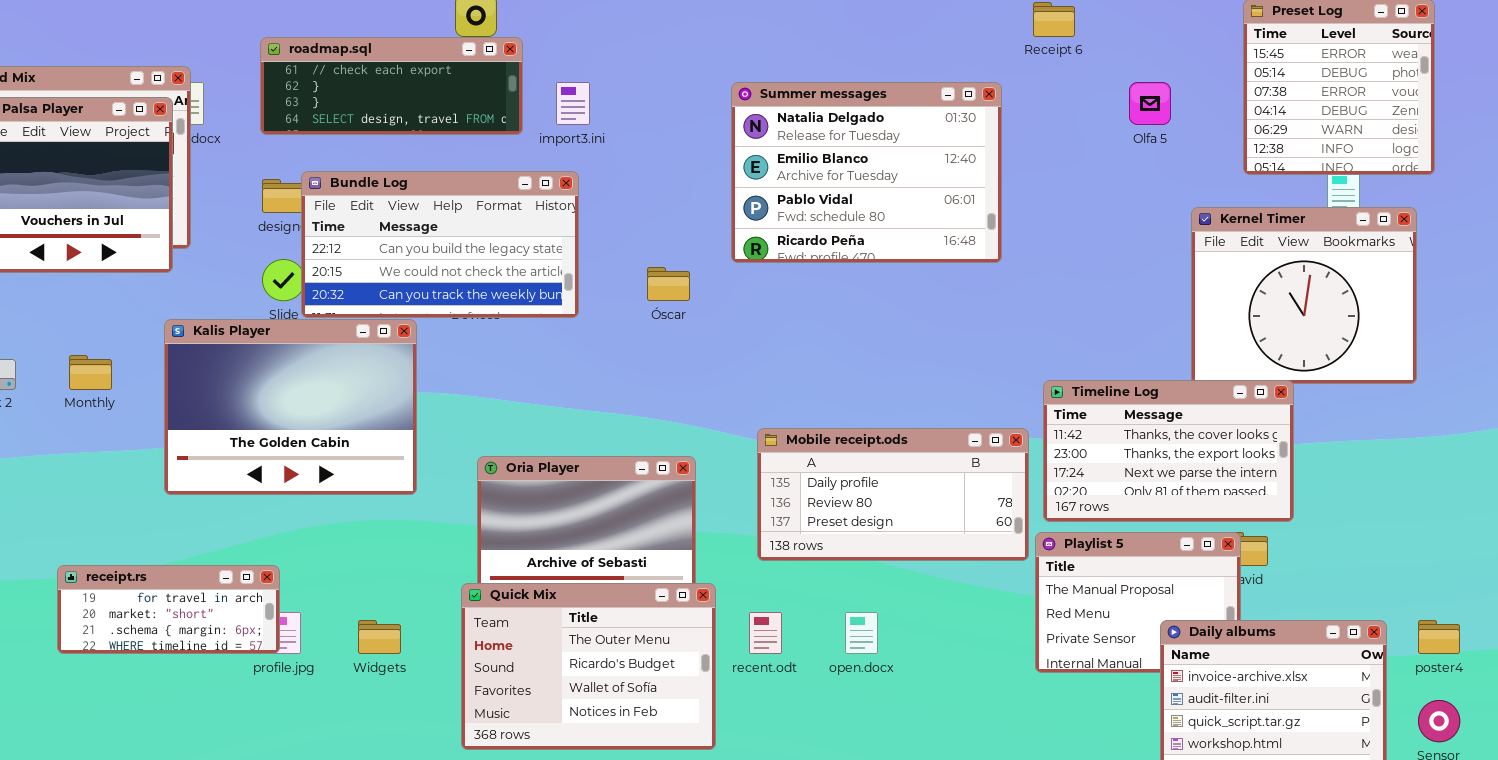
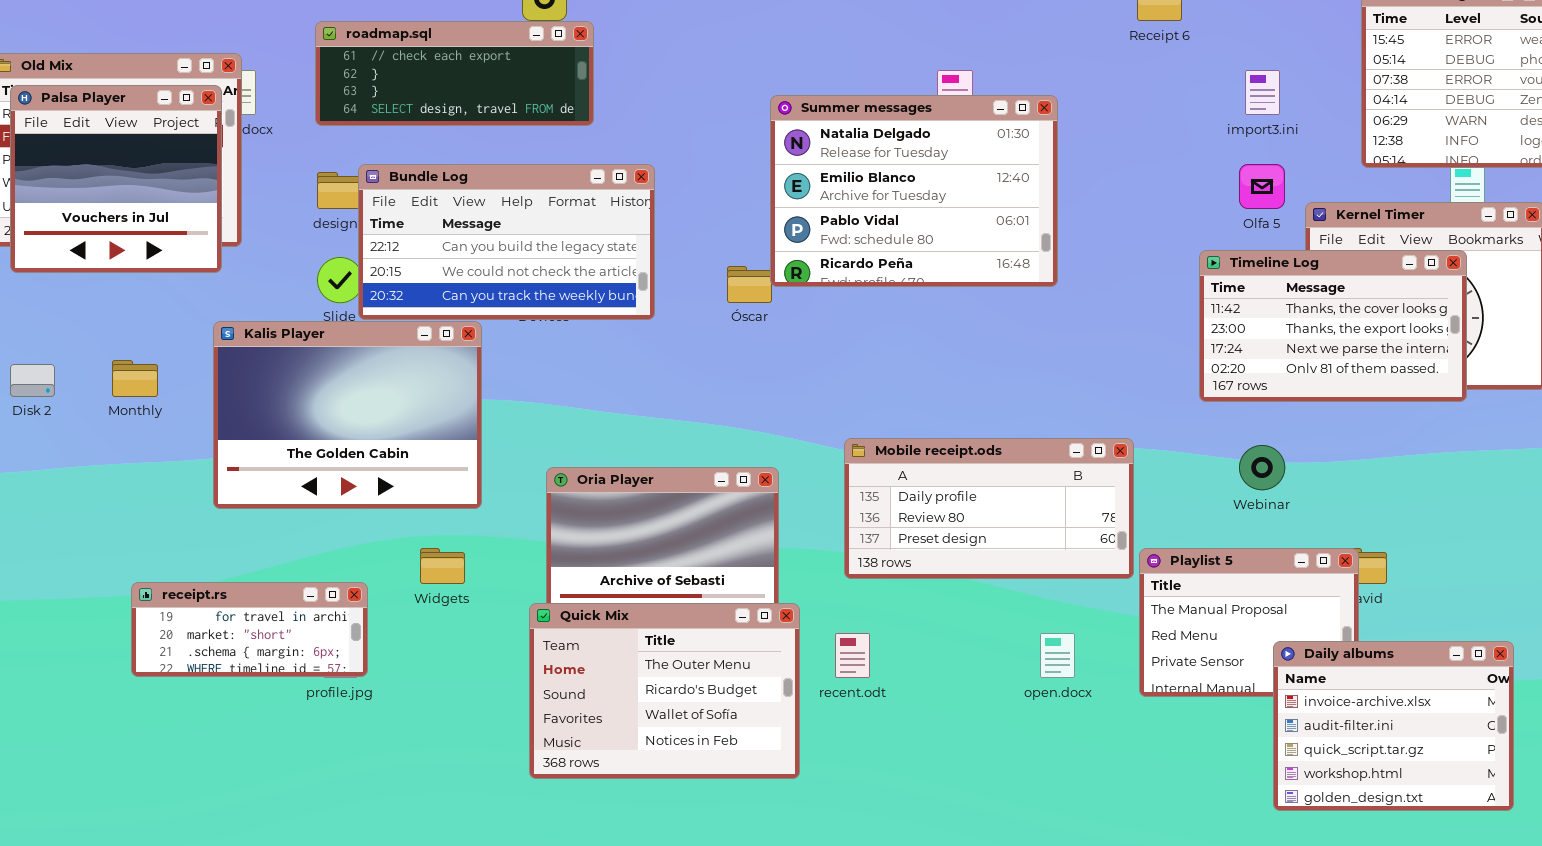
import3.ini: [556,82,590,125] -> [1245,70,1280,115], moved
Summer messages: [731,82,1002,263] -> [770,95,1058,287], moved
Olfa 5: [1129,82,1171,125] -> [1239,164,1285,209], moved
Timeline Log: [1043,380,1294,522] -> [1199,250,1467,402], moved
receipt.rs: [57,565,280,654] -> [131,582,368,677], moved
open.docx: [845,612,878,654] -> [1040,633,1075,678], moved
Widgets: [358,620,401,654] -> [420,548,465,584], moved

